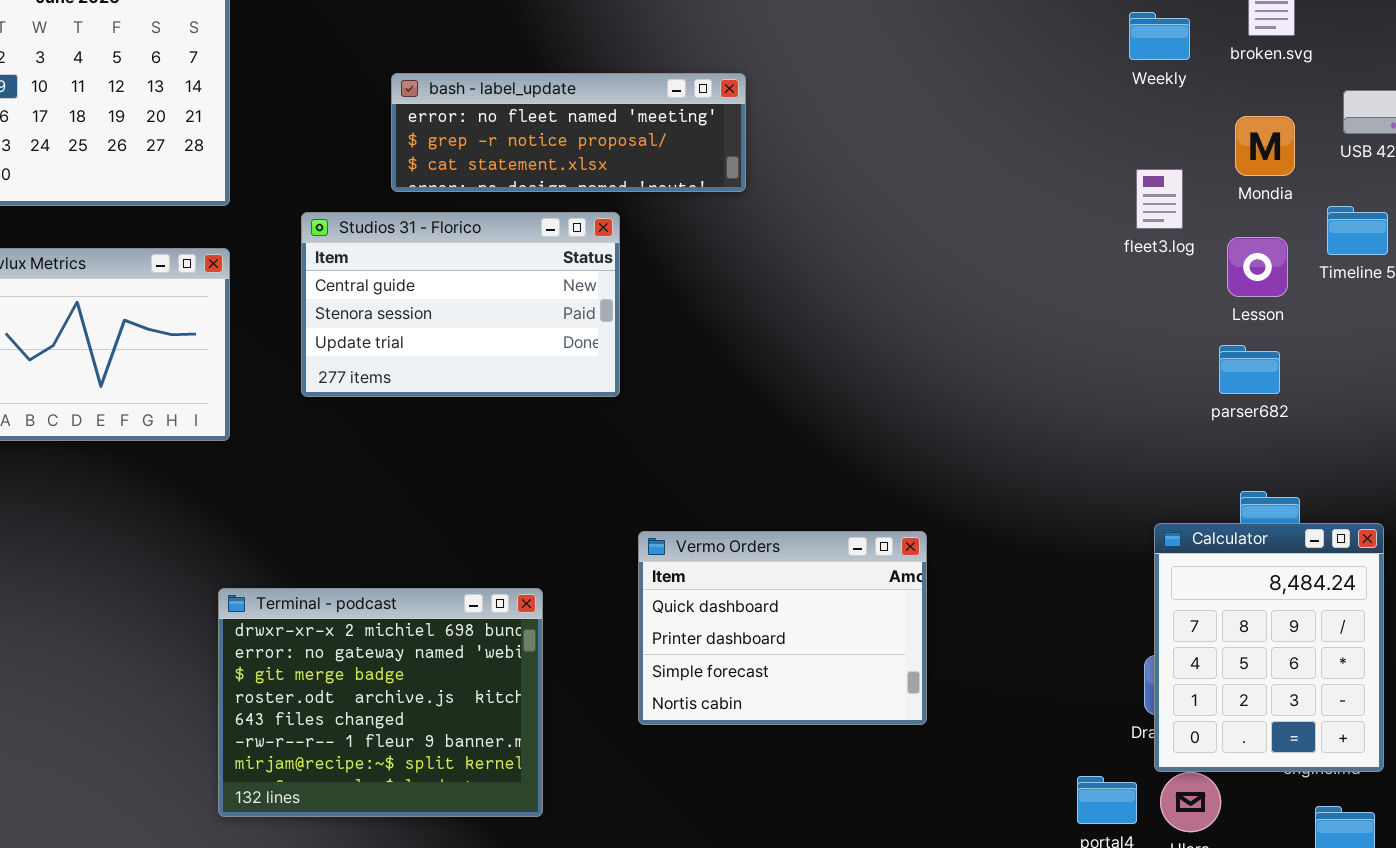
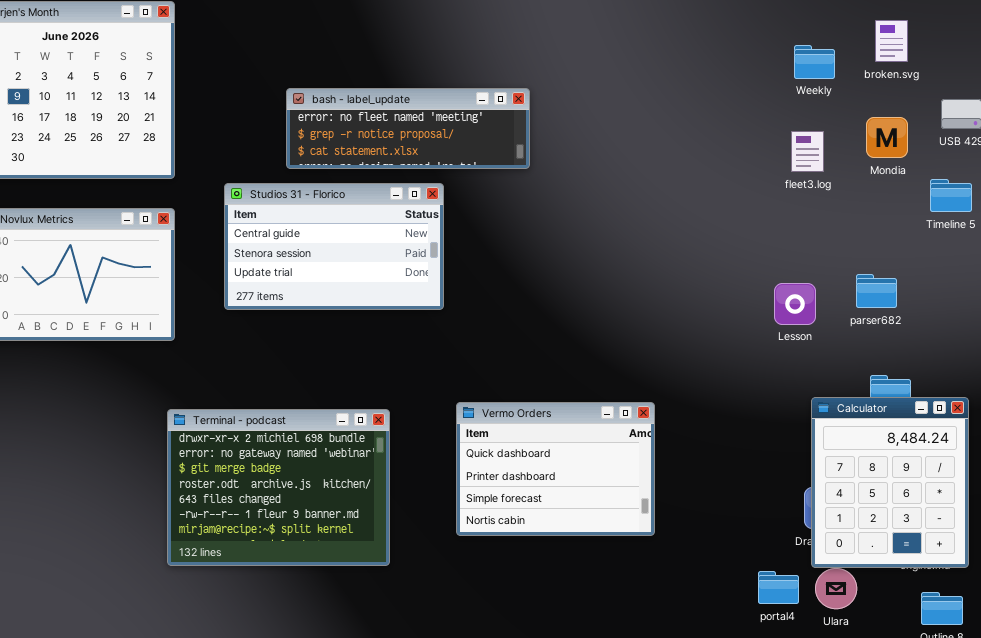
fleet3.log: [1136,169,1183,229] -> [791,131,824,172], moved
Lesson: [1227,237,1288,297] -> [774,283,816,325], moved
Terminal - podcast: [218,588,543,817] -> [167,409,390,566], moved

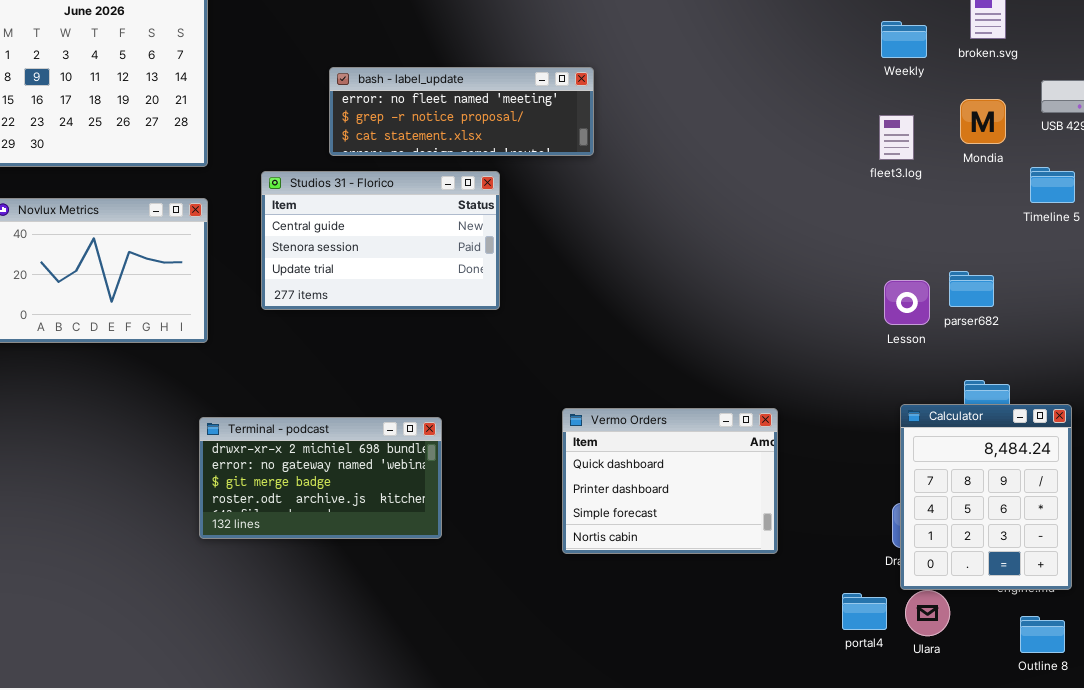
Lesson: [774,283,816,325] -> [884,280,930,325], moved
Vermo Orders: [456,402,655,536] -> [562,408,778,554], moved
Terminal - podcast: [167,409,390,566] -> [199,417,442,539], resized

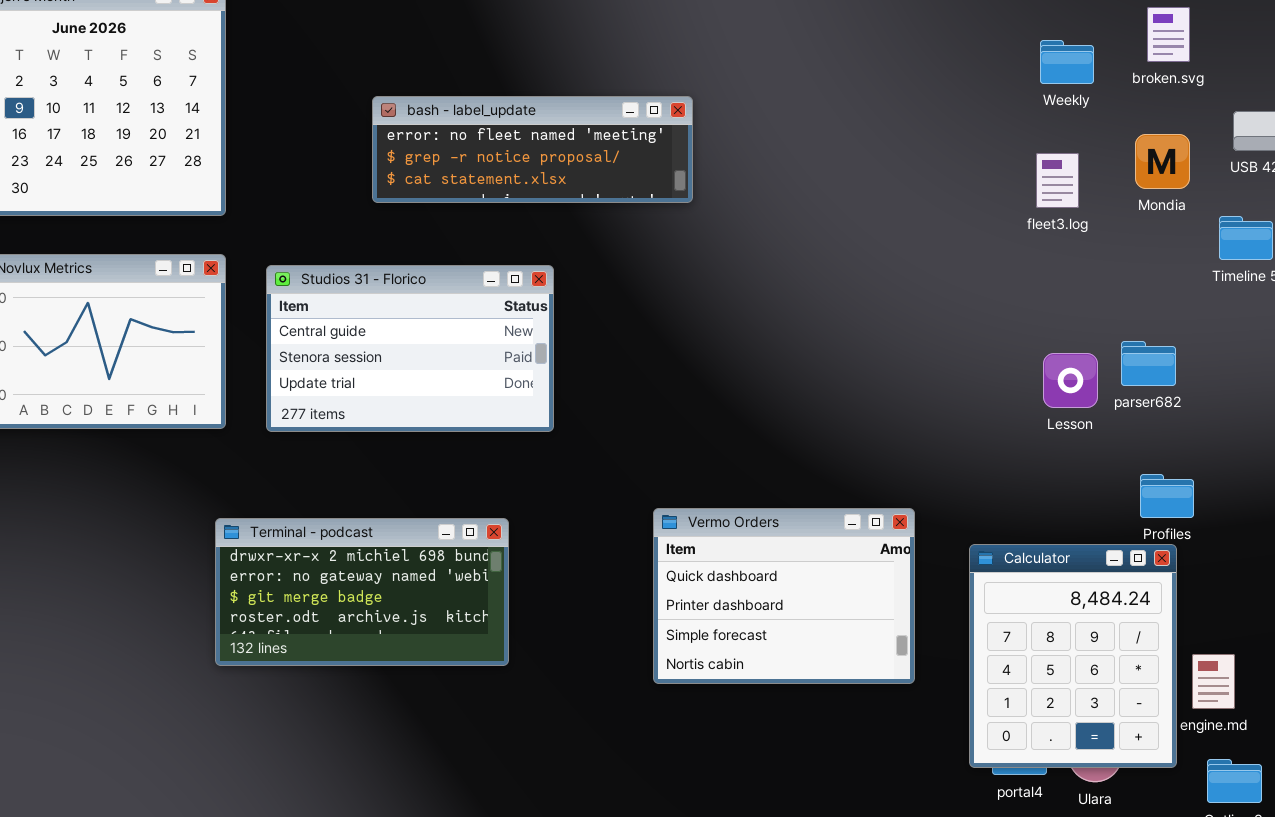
Studios 31 - Florico: [261,171,500,310] -> [266,265,554,432], moved
Calculator: [900,404,1072,590] -> [969,544,1177,768], moved

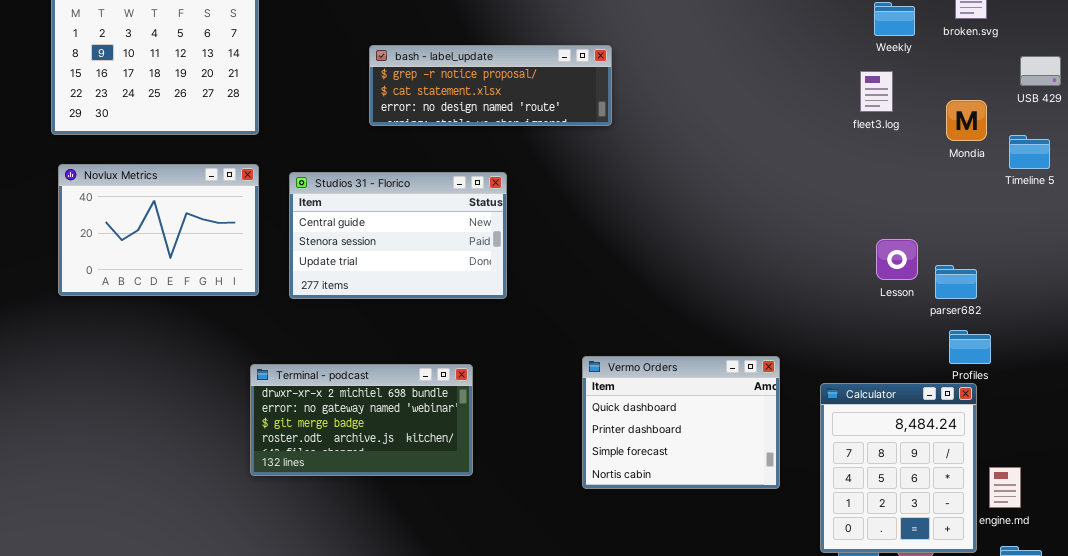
bash - label_update: [372,96,693,203] -> [369,45,612,126], scrolled down 1 row
Mondia: [1135,134,1190,189] -> [946,100,987,141], moved
fleet3.log: [1036,153,1079,208] -> [860,71,893,112], moved
parser682: [1121,341,1176,386] -> [935,265,977,299], moved

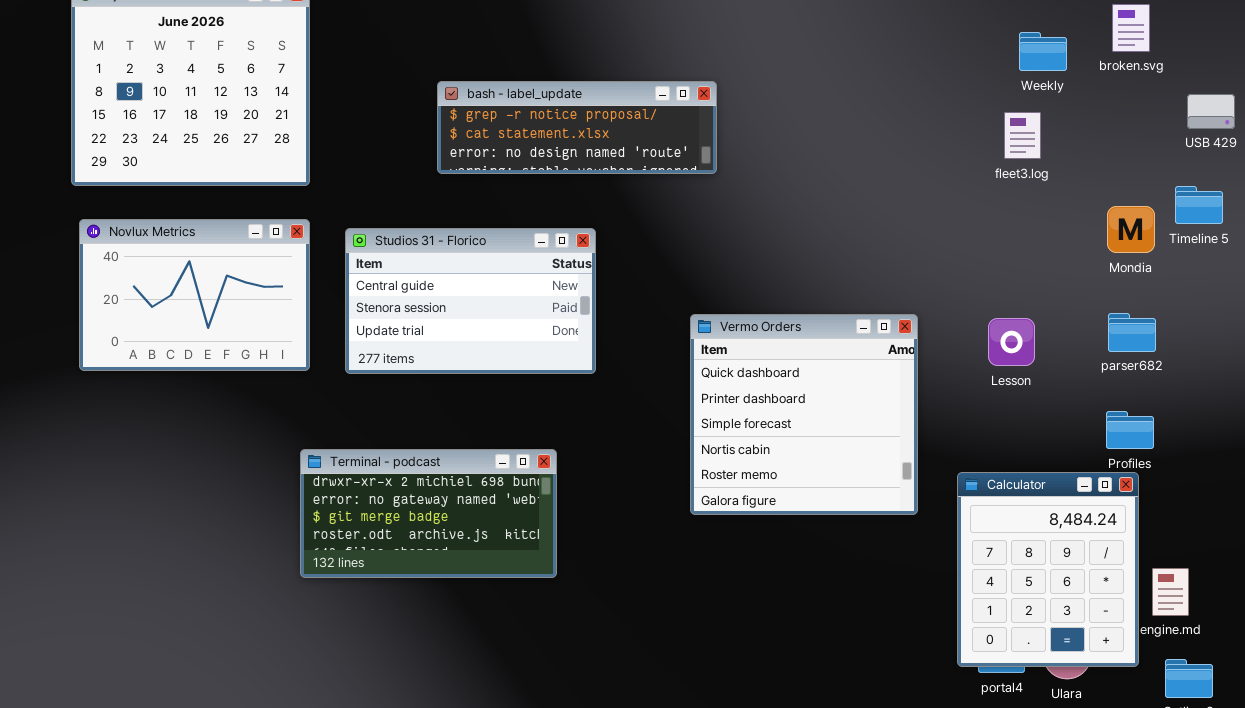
Mondia: [946,100,987,141] -> [1107,206,1155,253], moved
Lesson: [876,239,918,280] -> [988,318,1035,366], moved
parser682: [935,265,977,299] -> [1108,313,1156,352], moved
Vermo Orders: [582,356,780,489] -> [690,314,918,515], moved, resized

